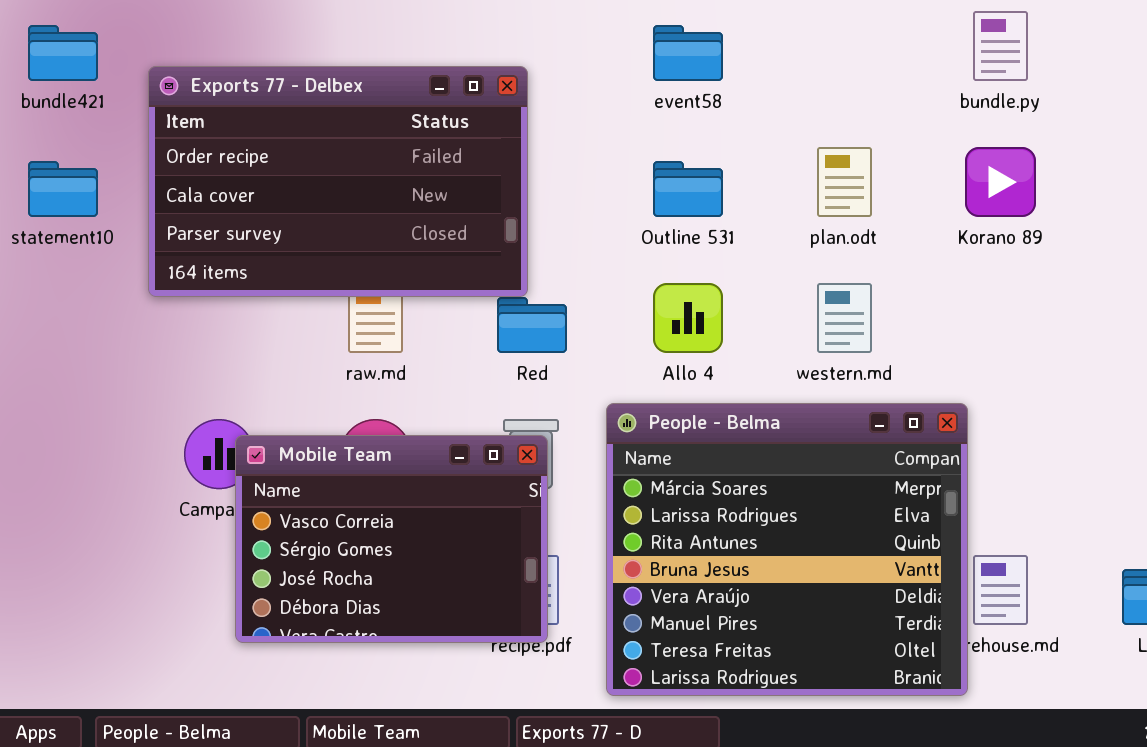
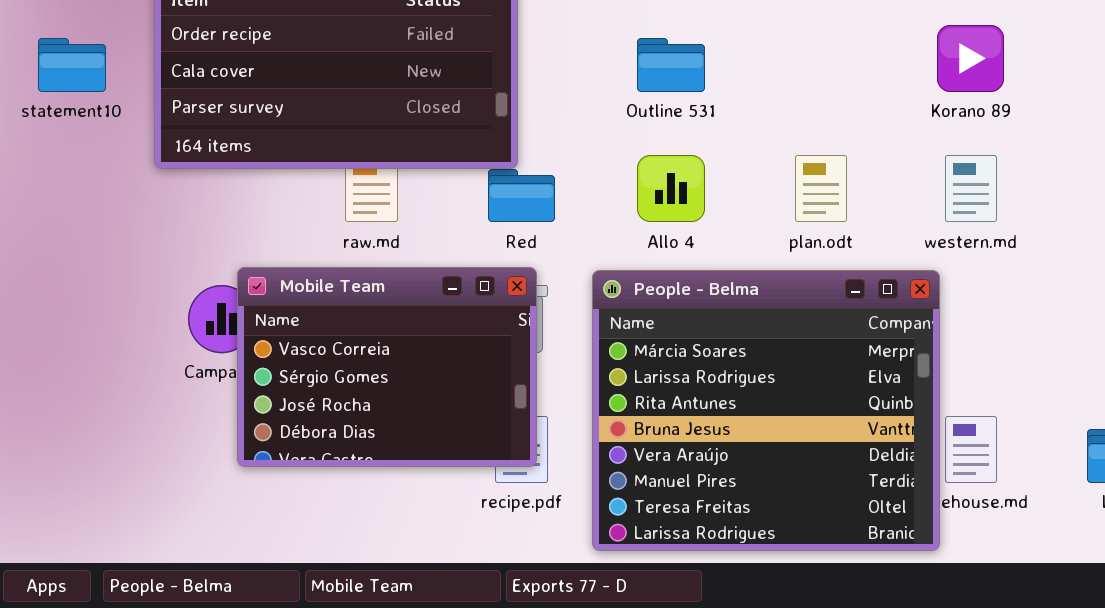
plan.odt: [817,147,872,217] -> [795,155,847,222], moved
western.md: [817,283,872,353] -> [945,155,997,222], moved
Mobile Team: [235,435,548,643] -> [237,267,537,467], moved

